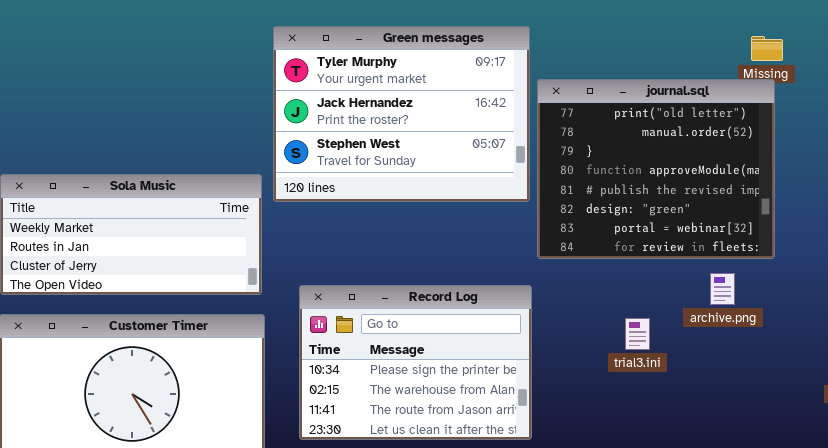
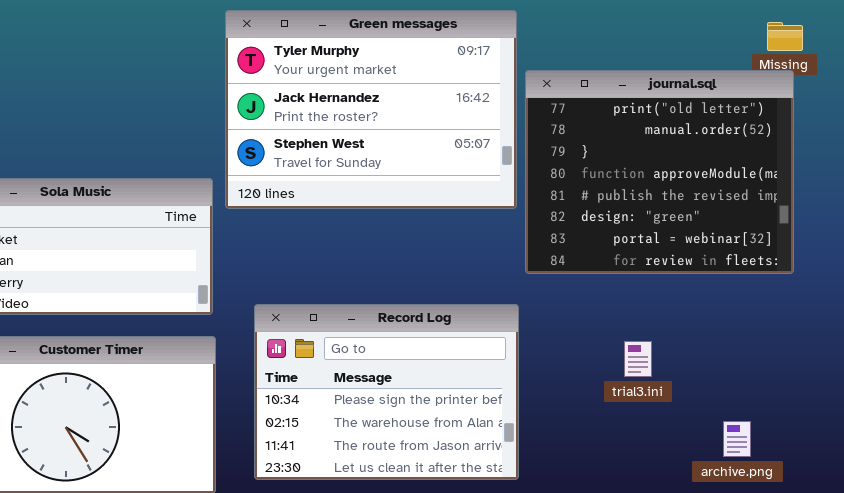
archive.png: [710,273,735,305] -> [723,421,751,457], moved

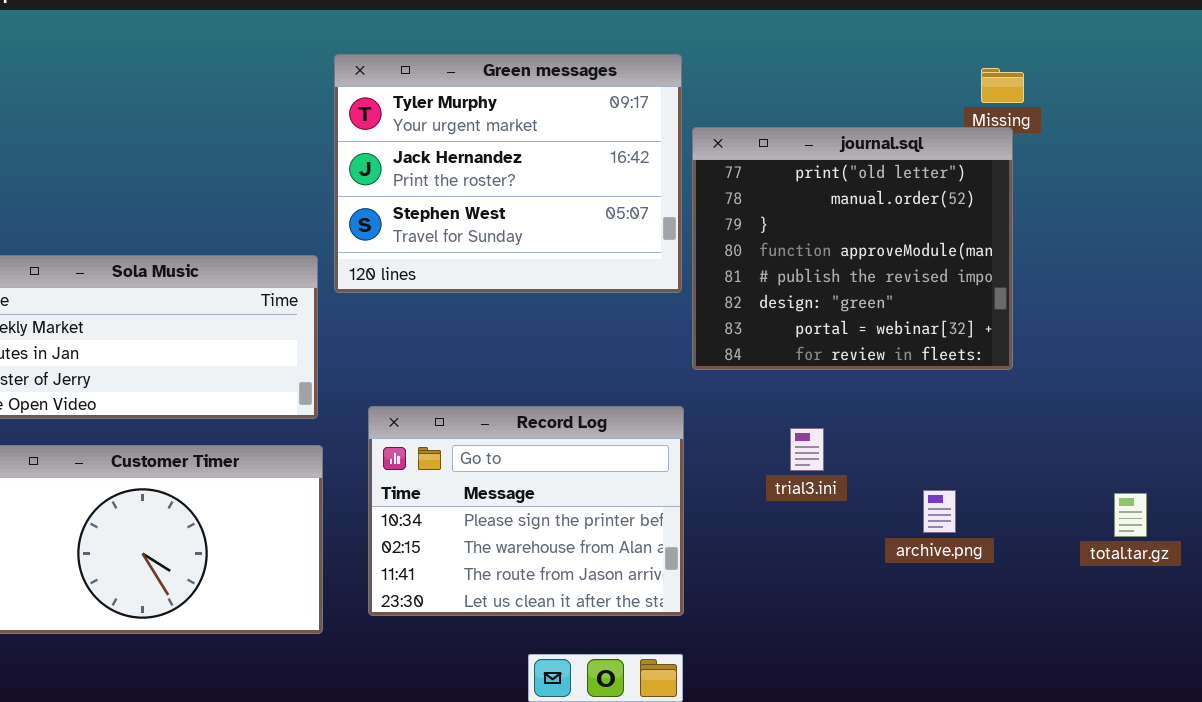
trial3.ini: [624,341,652,377] -> [790,428,824,471], moved
archive.png: [723,421,751,457] -> [923,490,956,533], moved

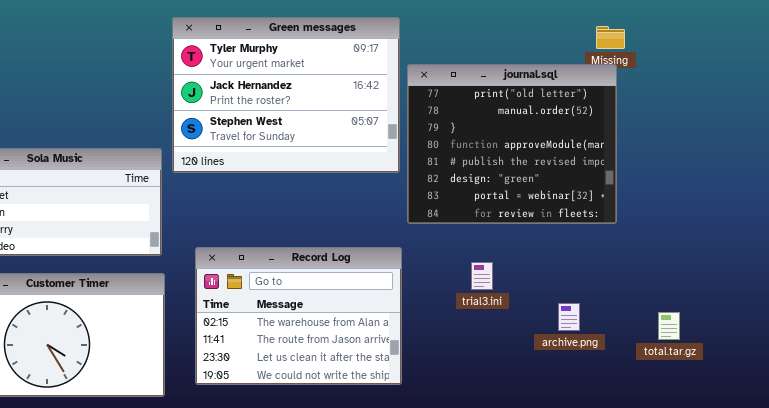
Record Log: [368,406,684,616] -> [195,247,402,385], scrolled down 1 row
total.tar.gz: [1114,493,1147,537] -> [658,312,680,340], moved

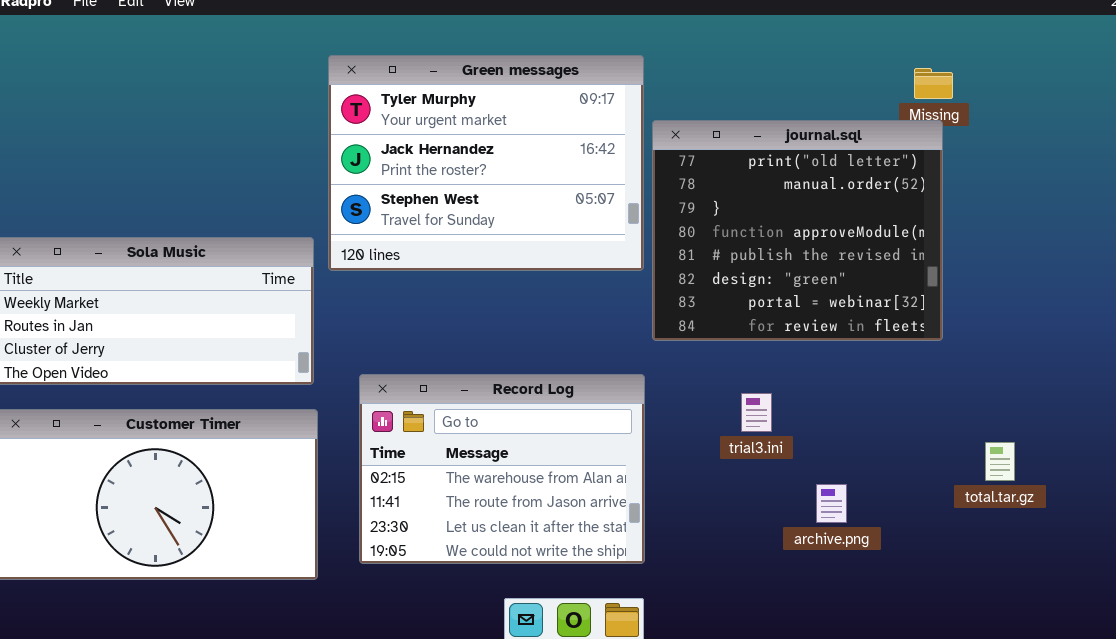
archive.png: [558,303,580,331] -> [816,484,847,523], moved
total.tar.gz: [658,312,680,340] -> [985,442,1015,481], moved

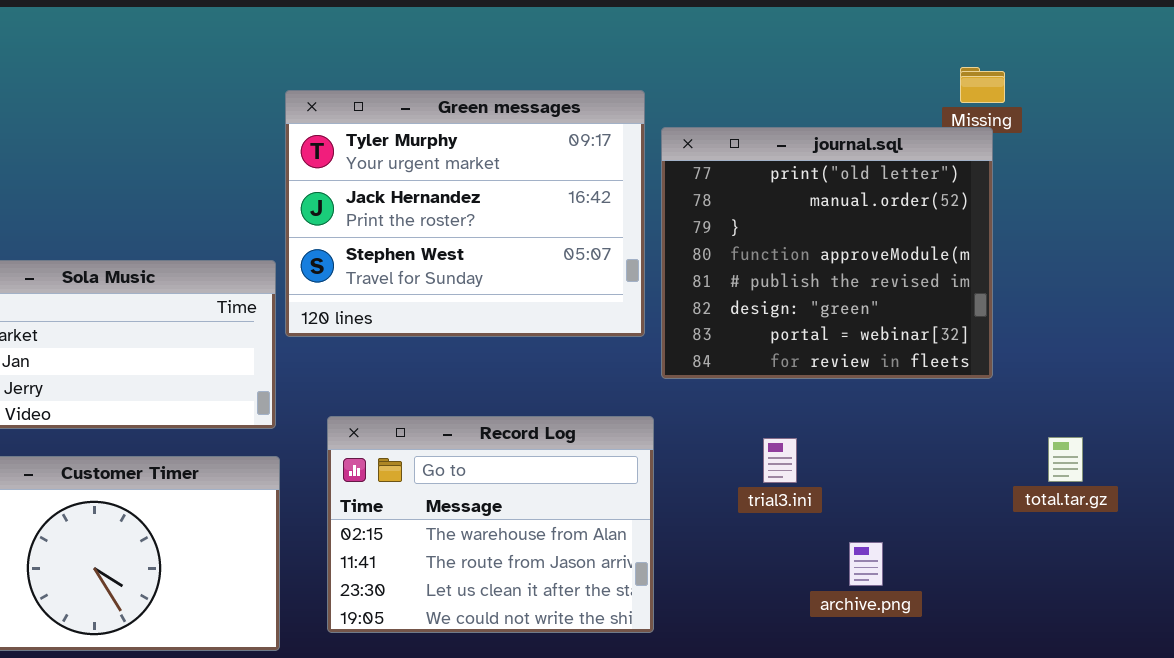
Green messages: [328,55,644,271] -> [285,90,645,337], moved
total.tar.gz: [985,442,1015,481] -> [1048,437,1083,482], moved

